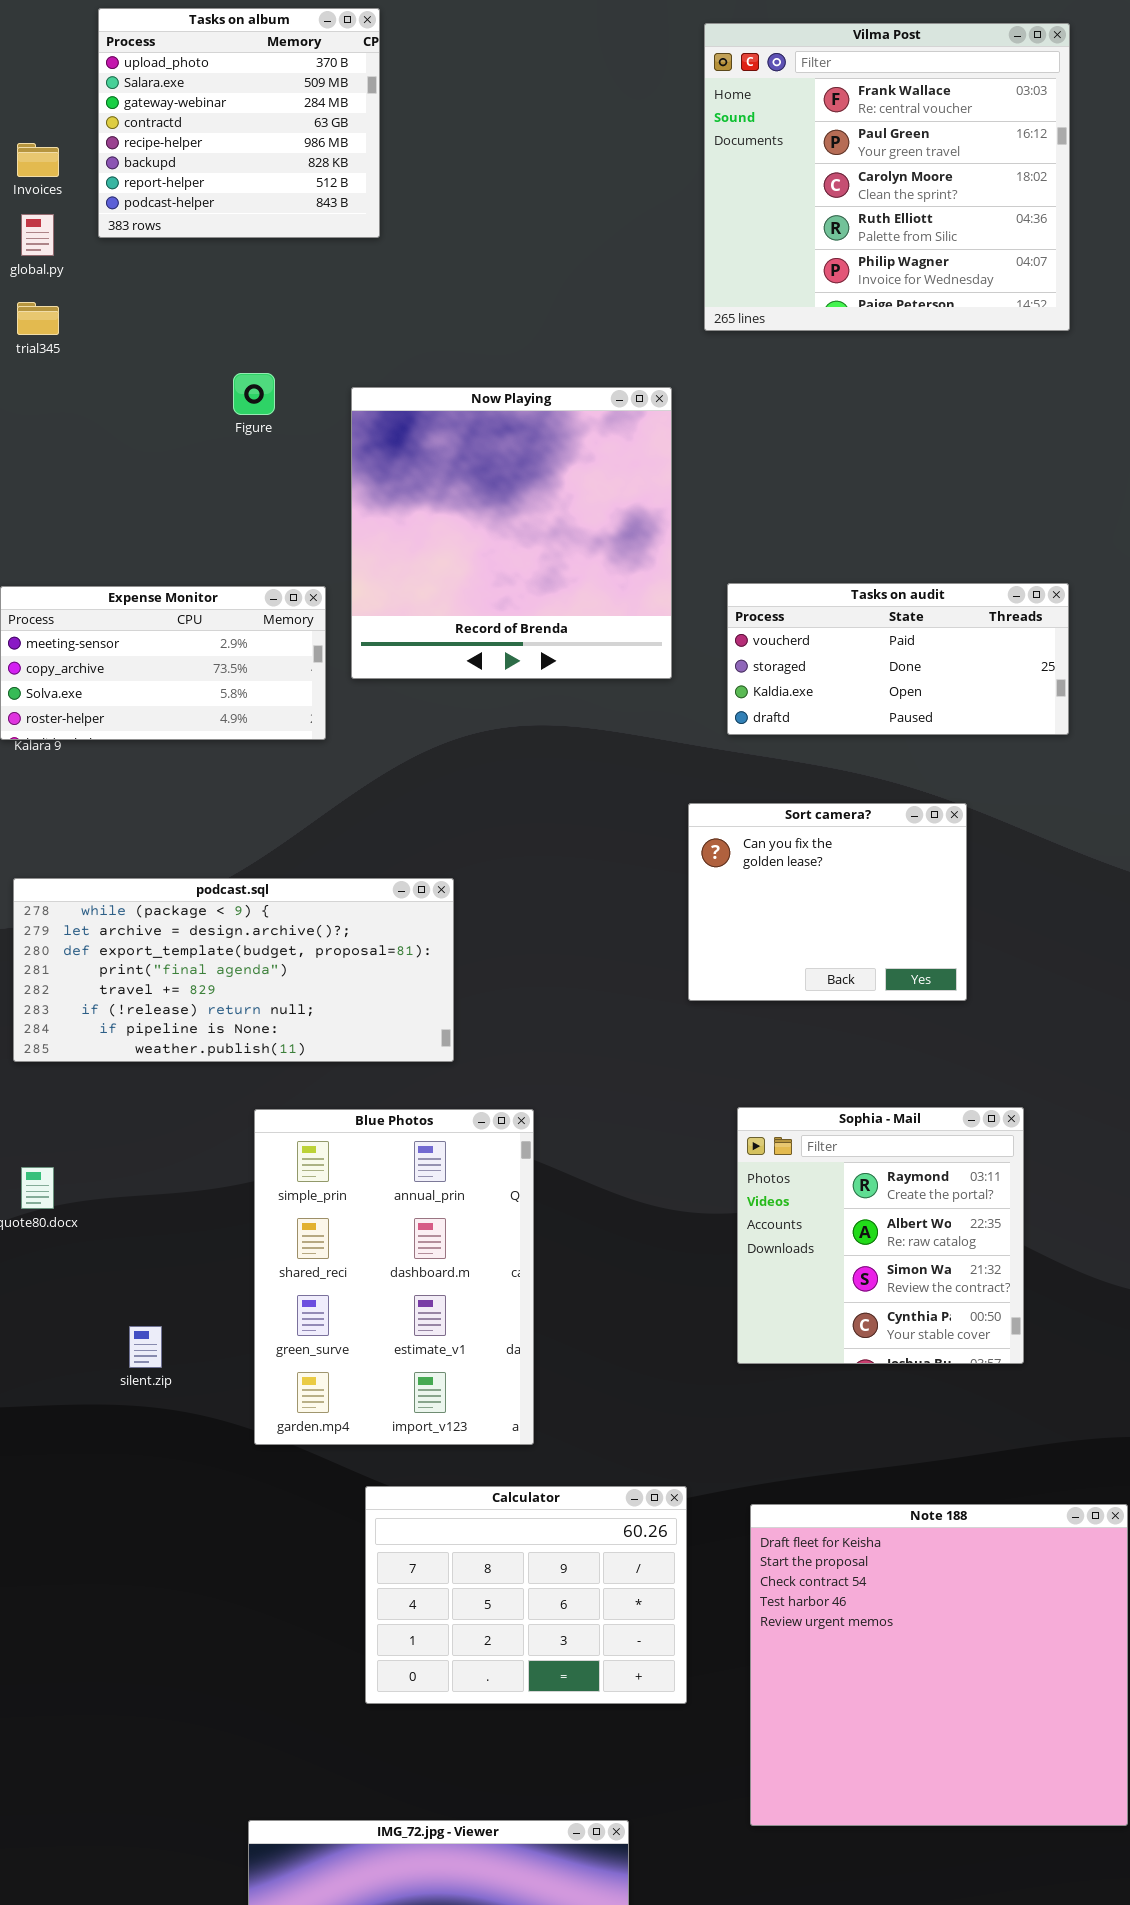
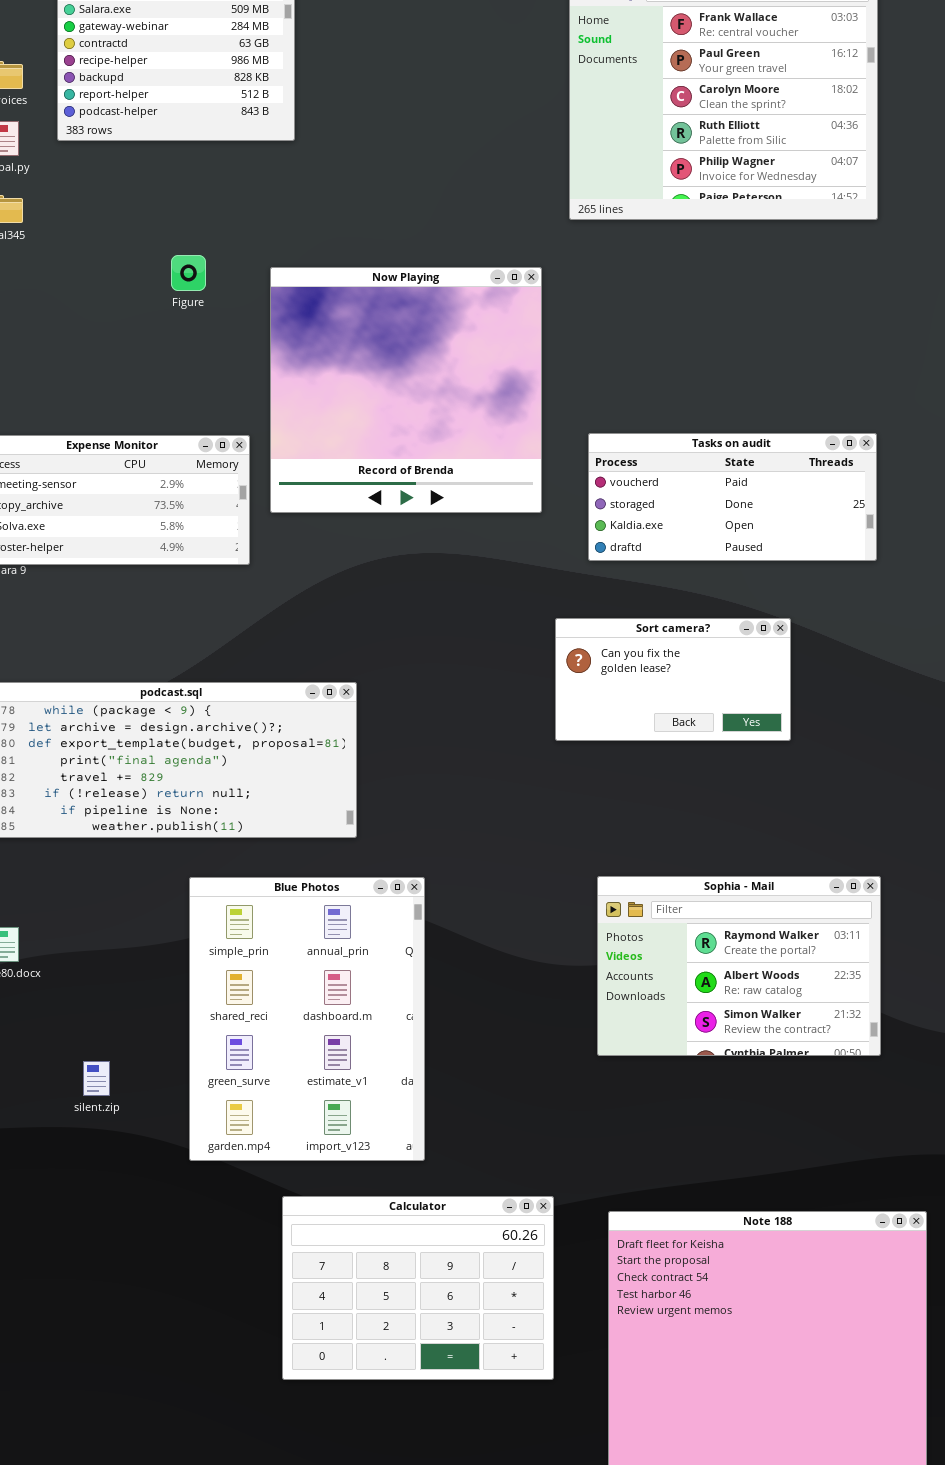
Sort camera?: [688,803,967,1001] -> [555,618,791,741], resized
Sophia - Mail: [737,1107,1024,1364] -> [597,876,881,1056], resized

